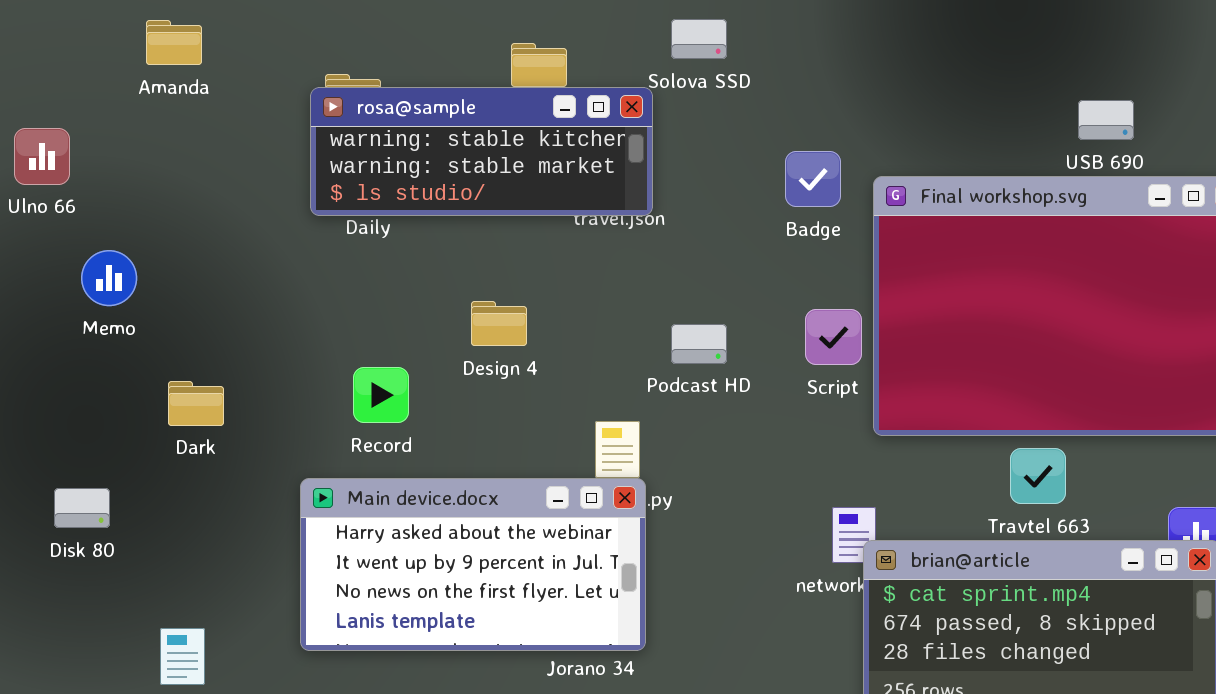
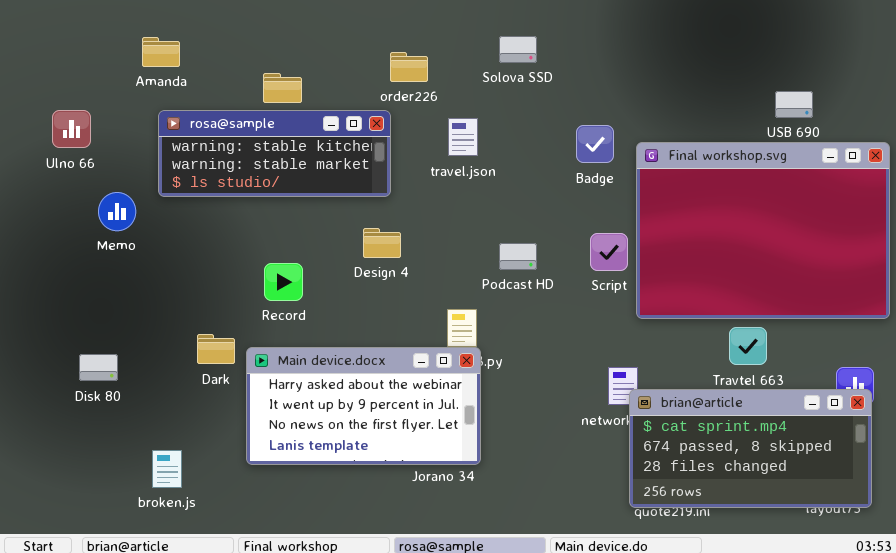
rosa@sample: [310,87,653,216] -> [158,110,391,197], moved
Record: [353,367,409,423] -> [264,263,303,301], moved
Dark: [168,381,224,426] -> [197,334,235,364], moved

